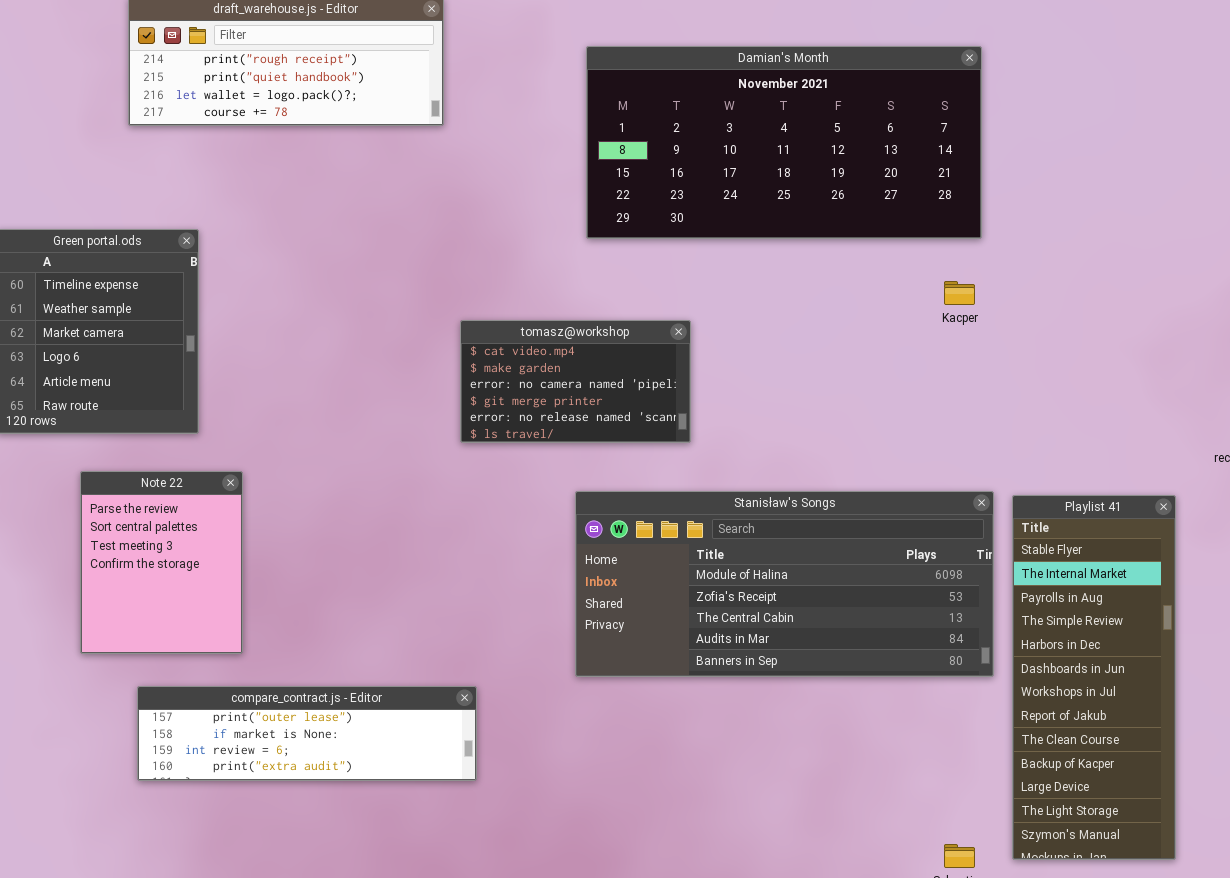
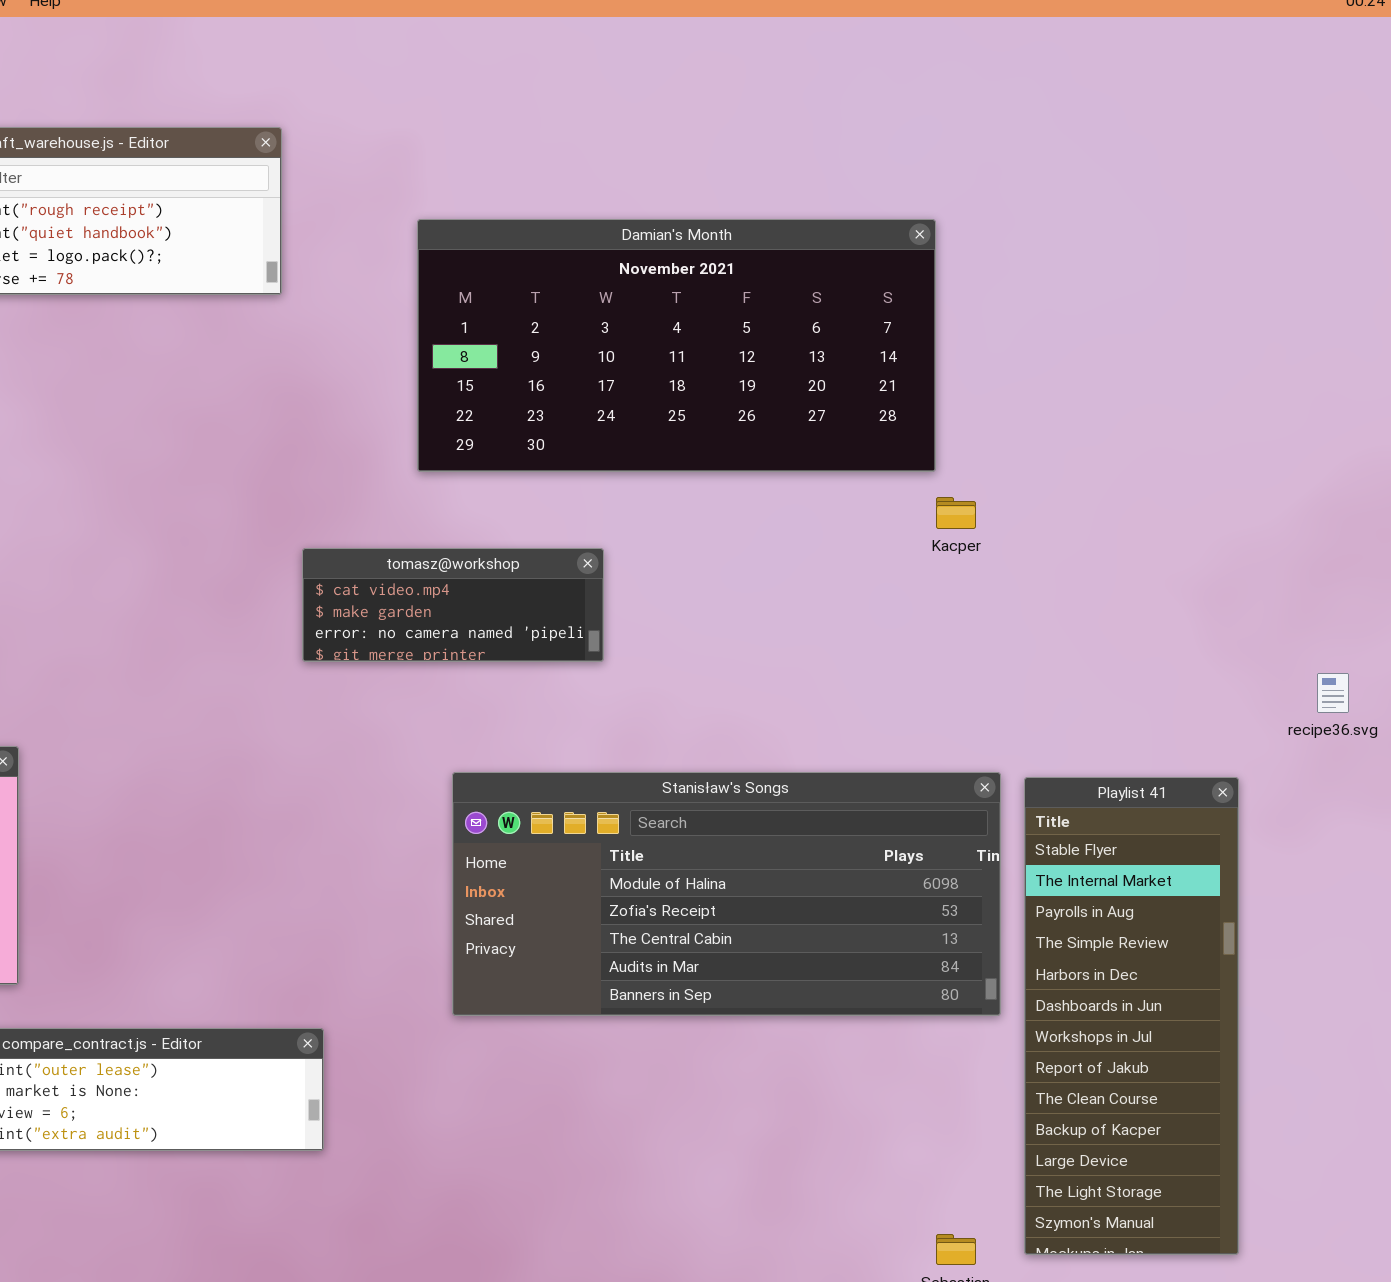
Damian's Month: [586,46,982,239] -> [417,219,936,472], moved
tomasz@workshop: [460,320,691,443] -> [302,548,604,662], resized

